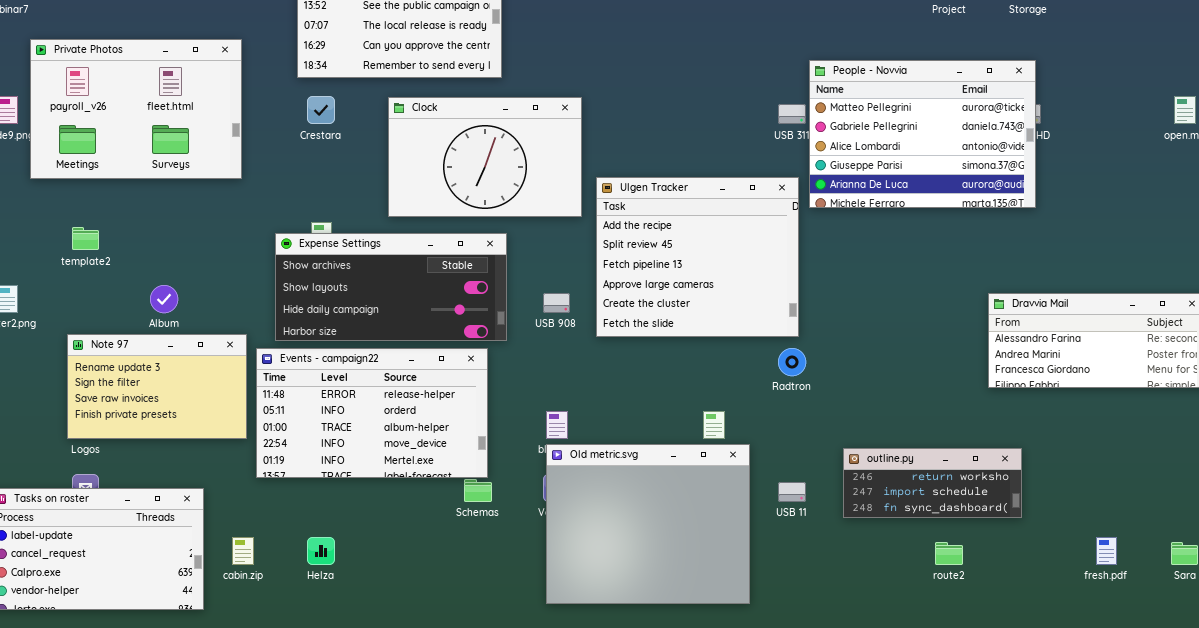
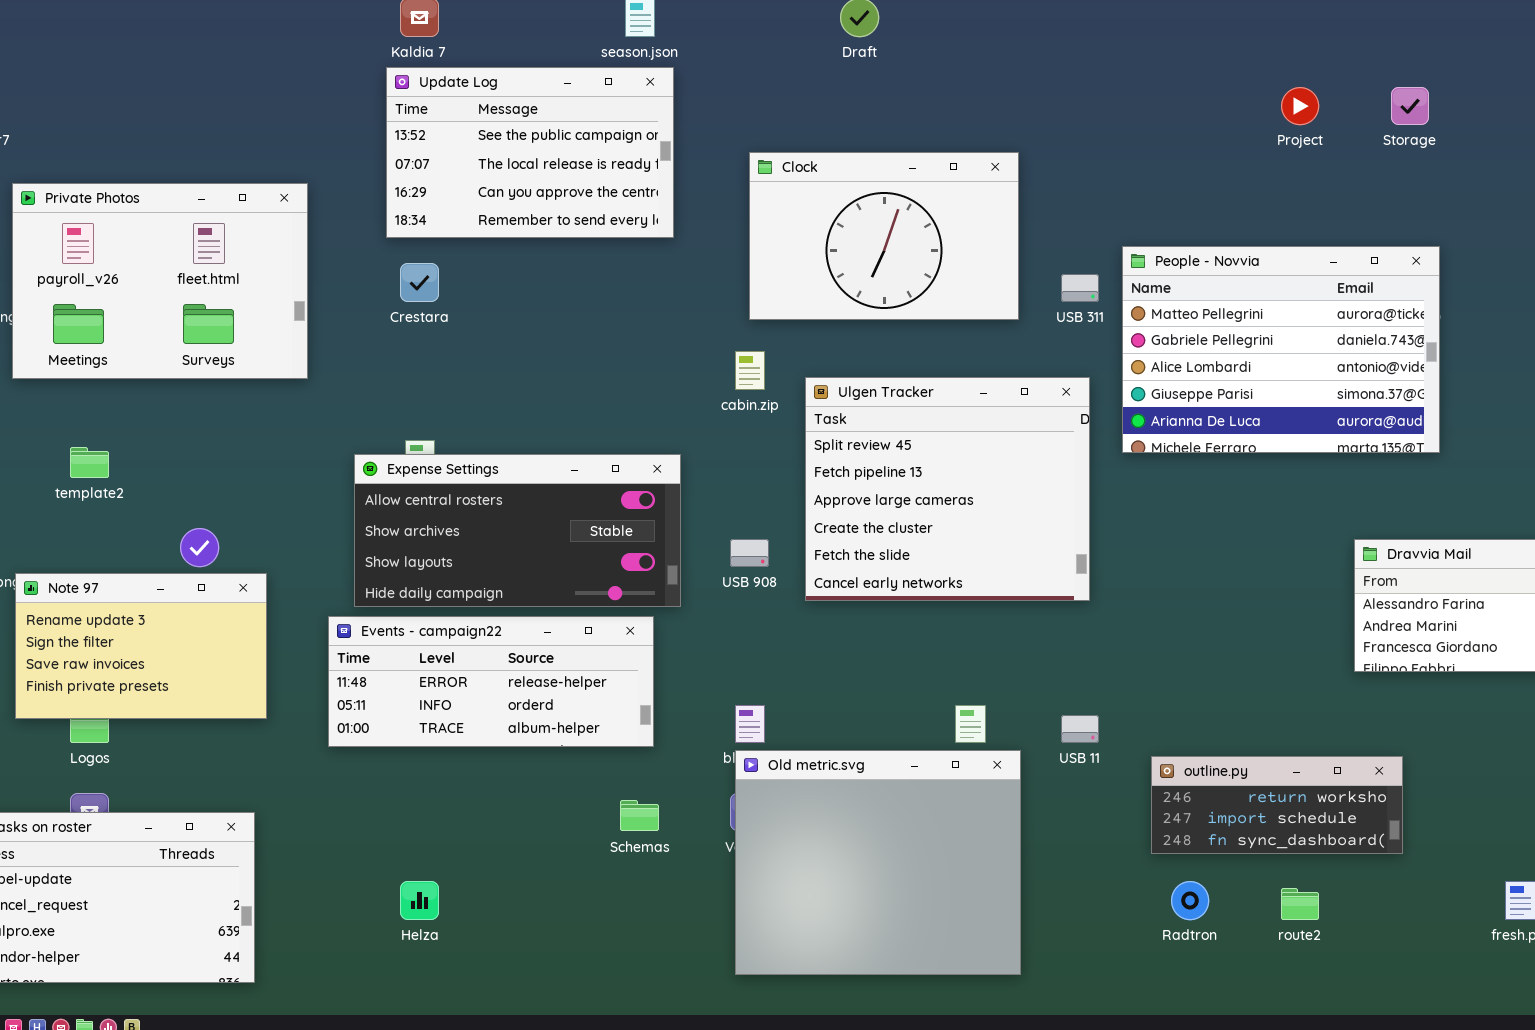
People - Novvia: [809,60,1036,208] -> [1122,246,1440,453], moved
Clock: [388,97,582,217] -> [749,152,1019,320], moved
Ulgen Tracker: [596,177,799,337] -> [805,377,1090,601], scrolled down 1 row
Expense Settings: [275,233,507,341] -> [354,454,681,607], scrolled up 1 row
Note 97: [67,334,247,439] -> [15,573,267,719], moved
Events - campaign22: [256,348,488,478] -> [328,616,654,747], resized
Radtron: [778,348,806,376] -> [1171,881,1209,920], moved
USB 11: [778,482,806,502] -> [1061,715,1099,743], moved
cabin.zip: [232,537,254,565] -> [735,351,765,390], moved

